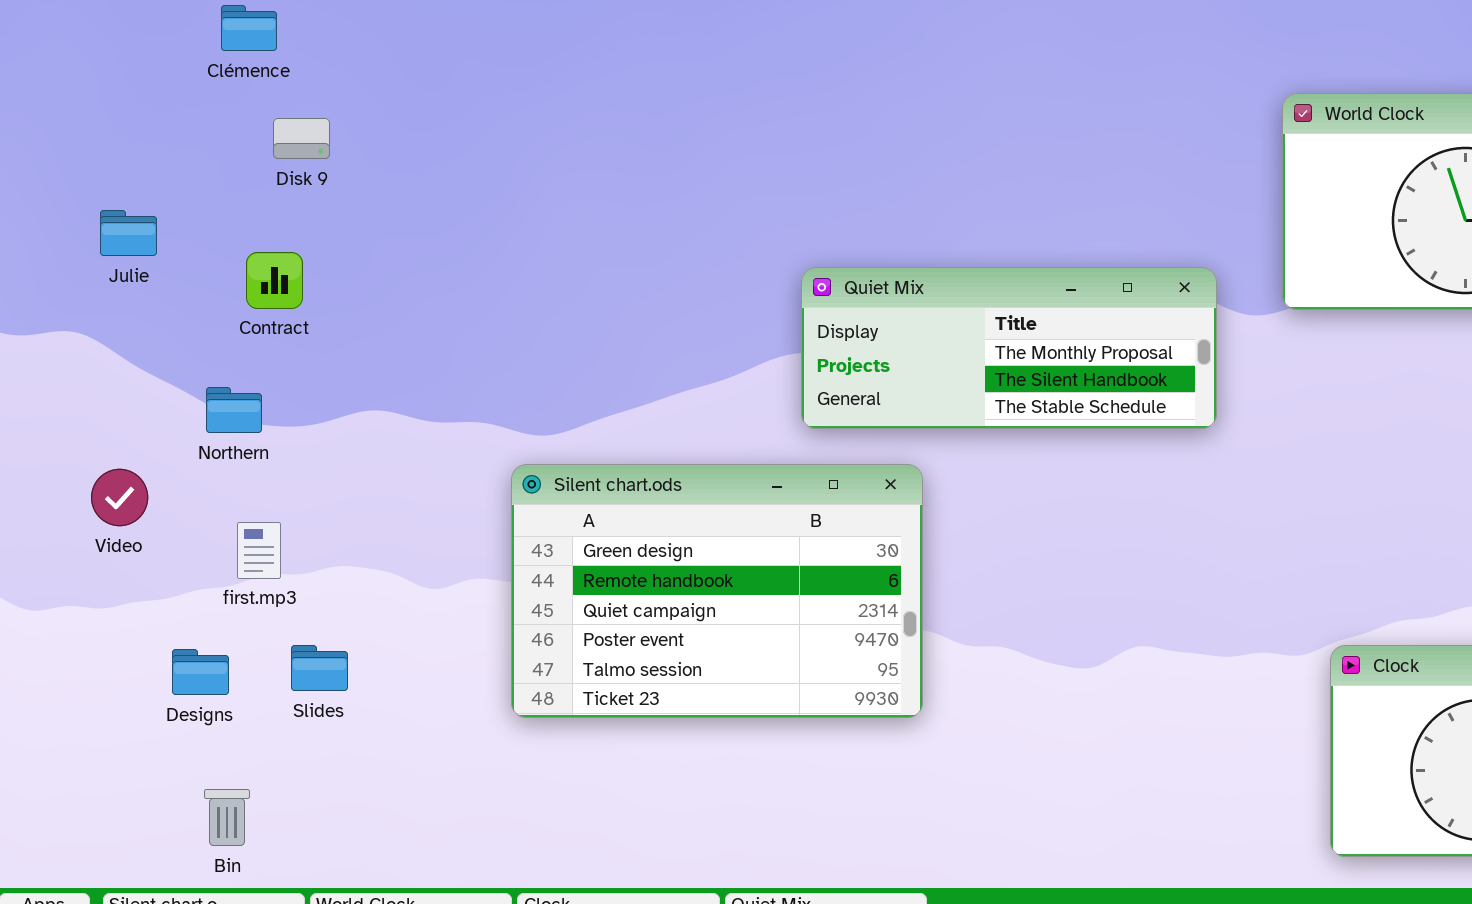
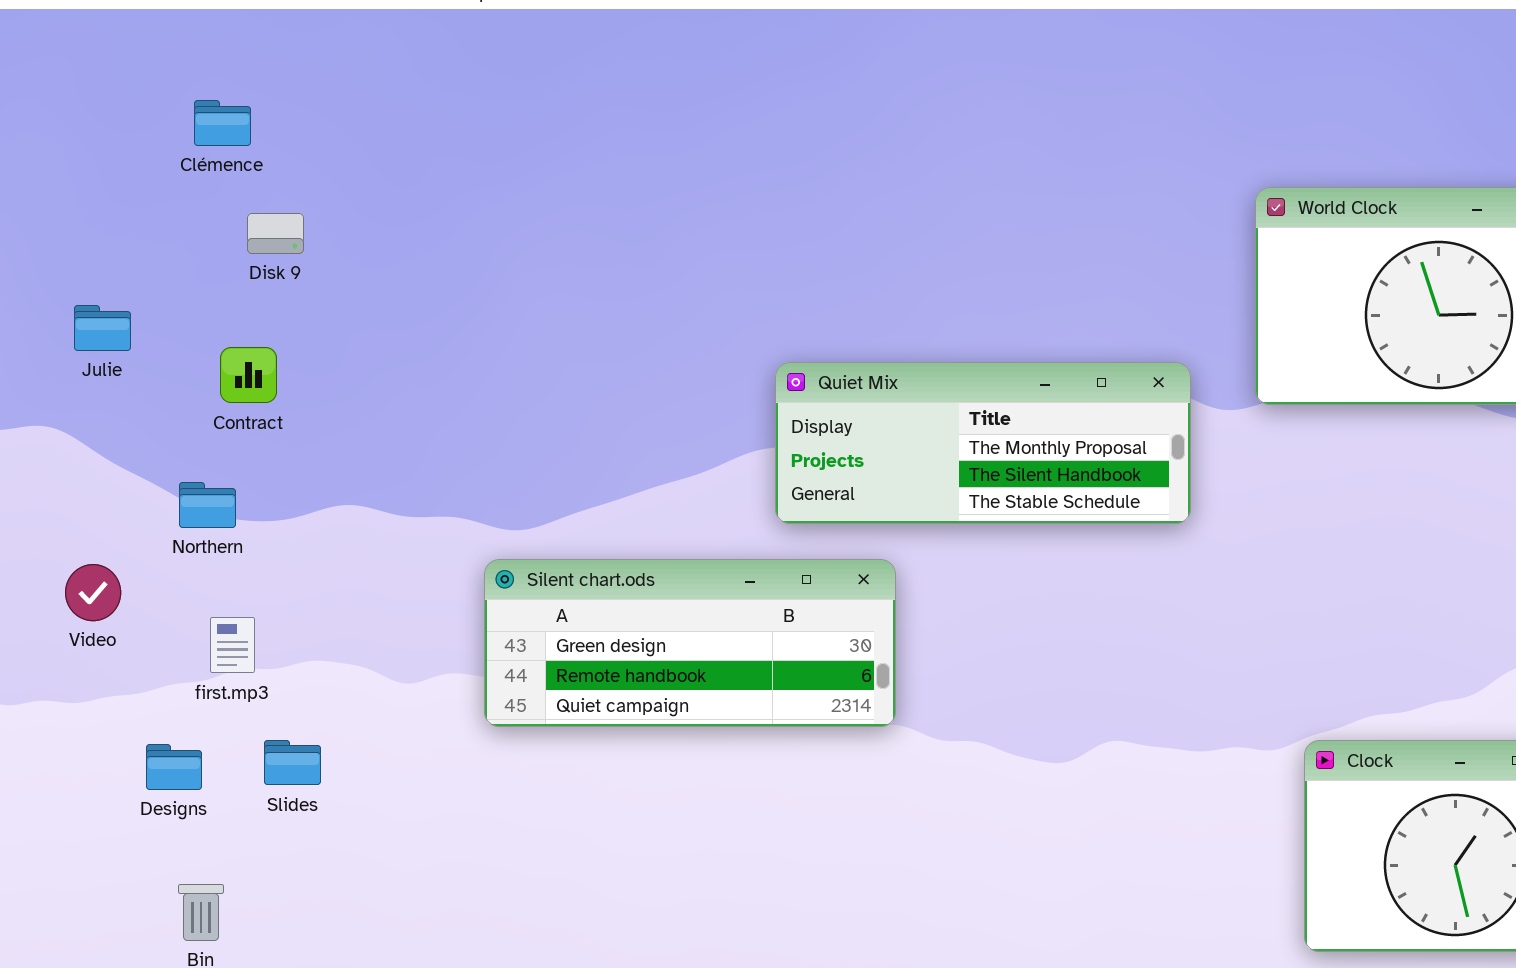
Silent chart.ods: [511,464,923,718] -> [484,559,896,727], resized

